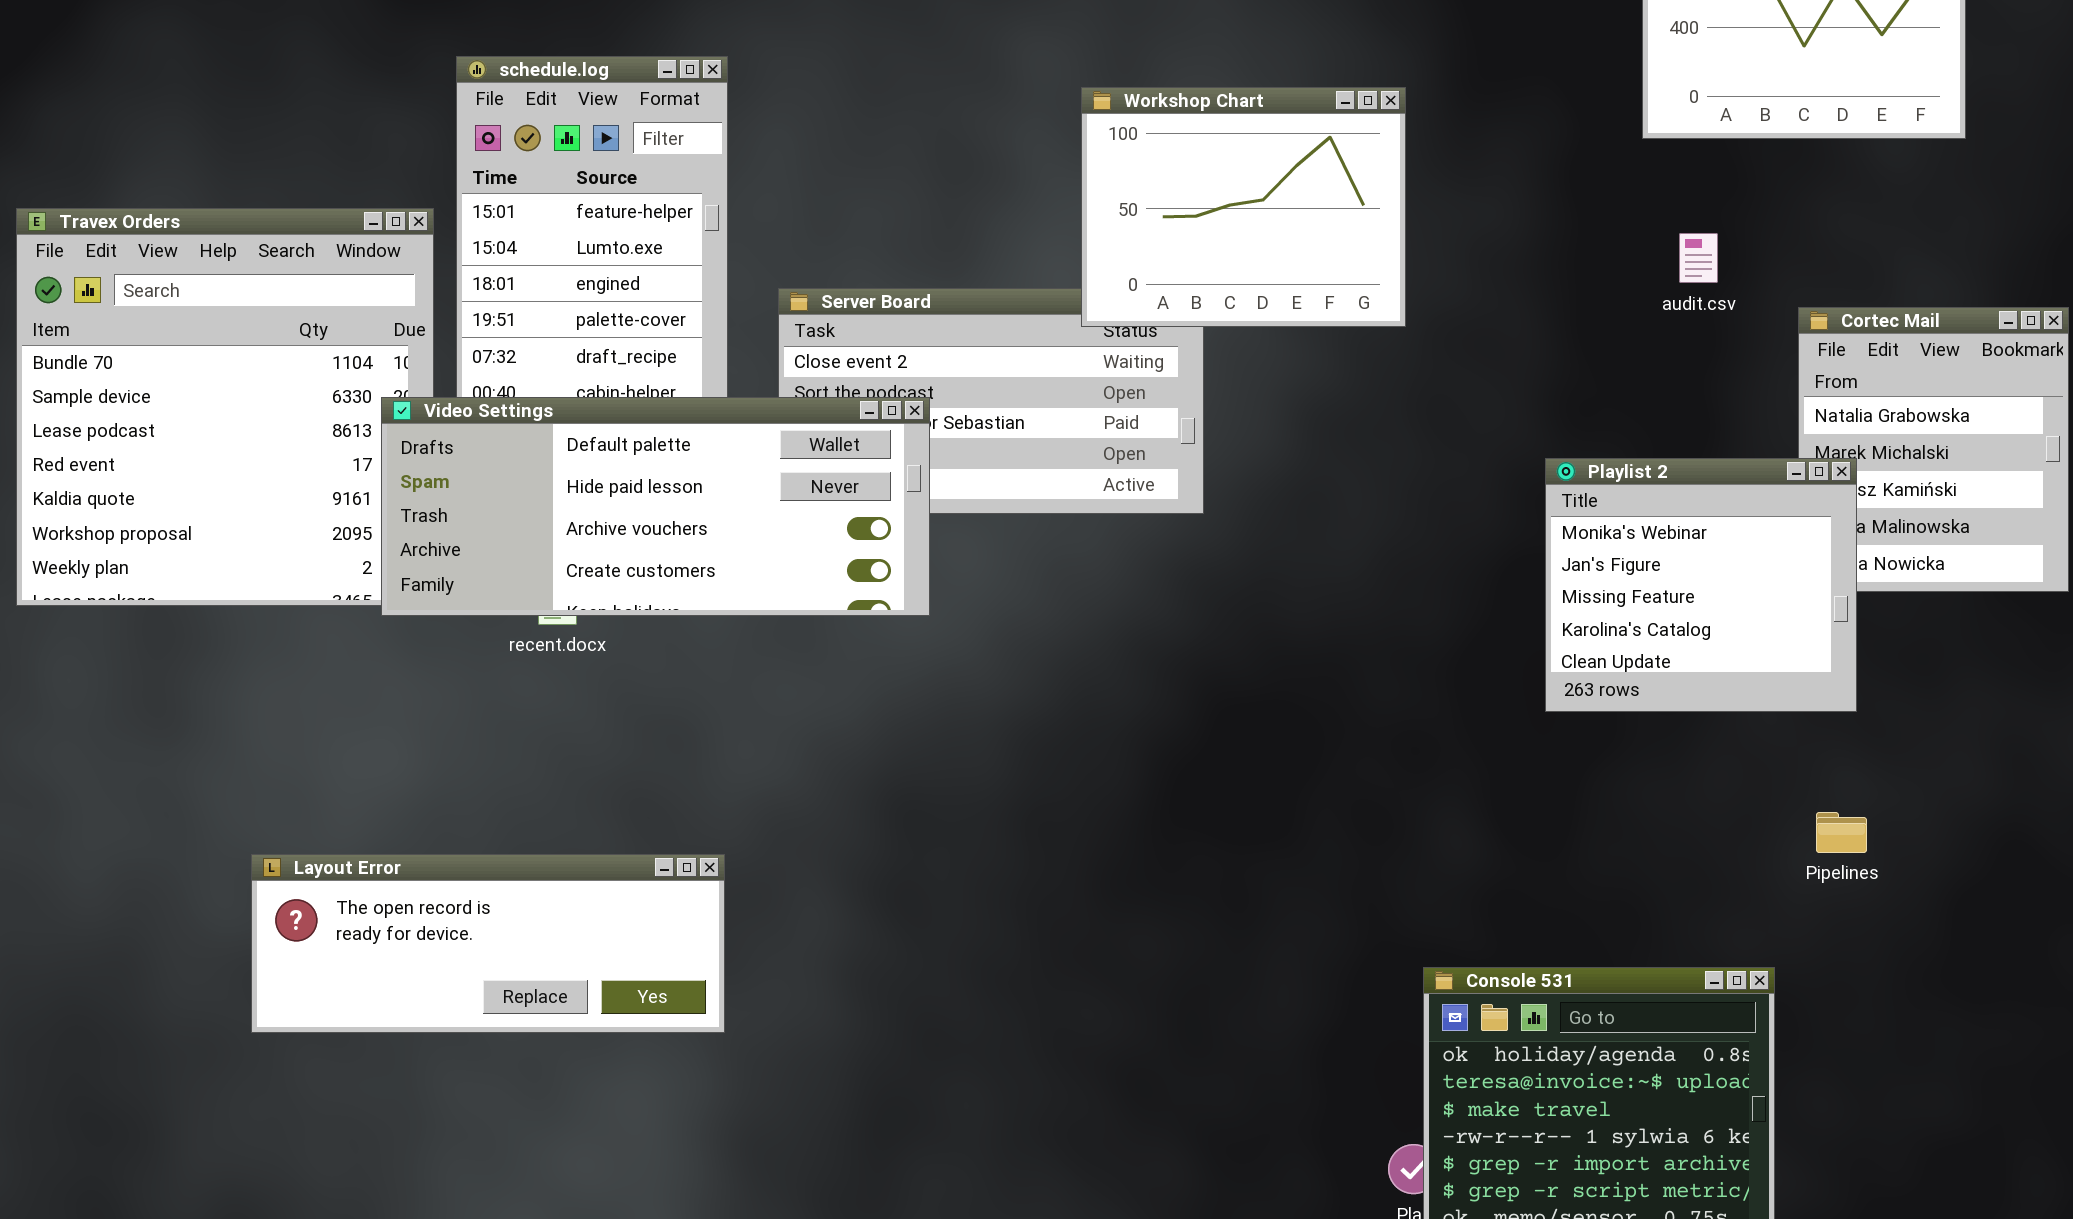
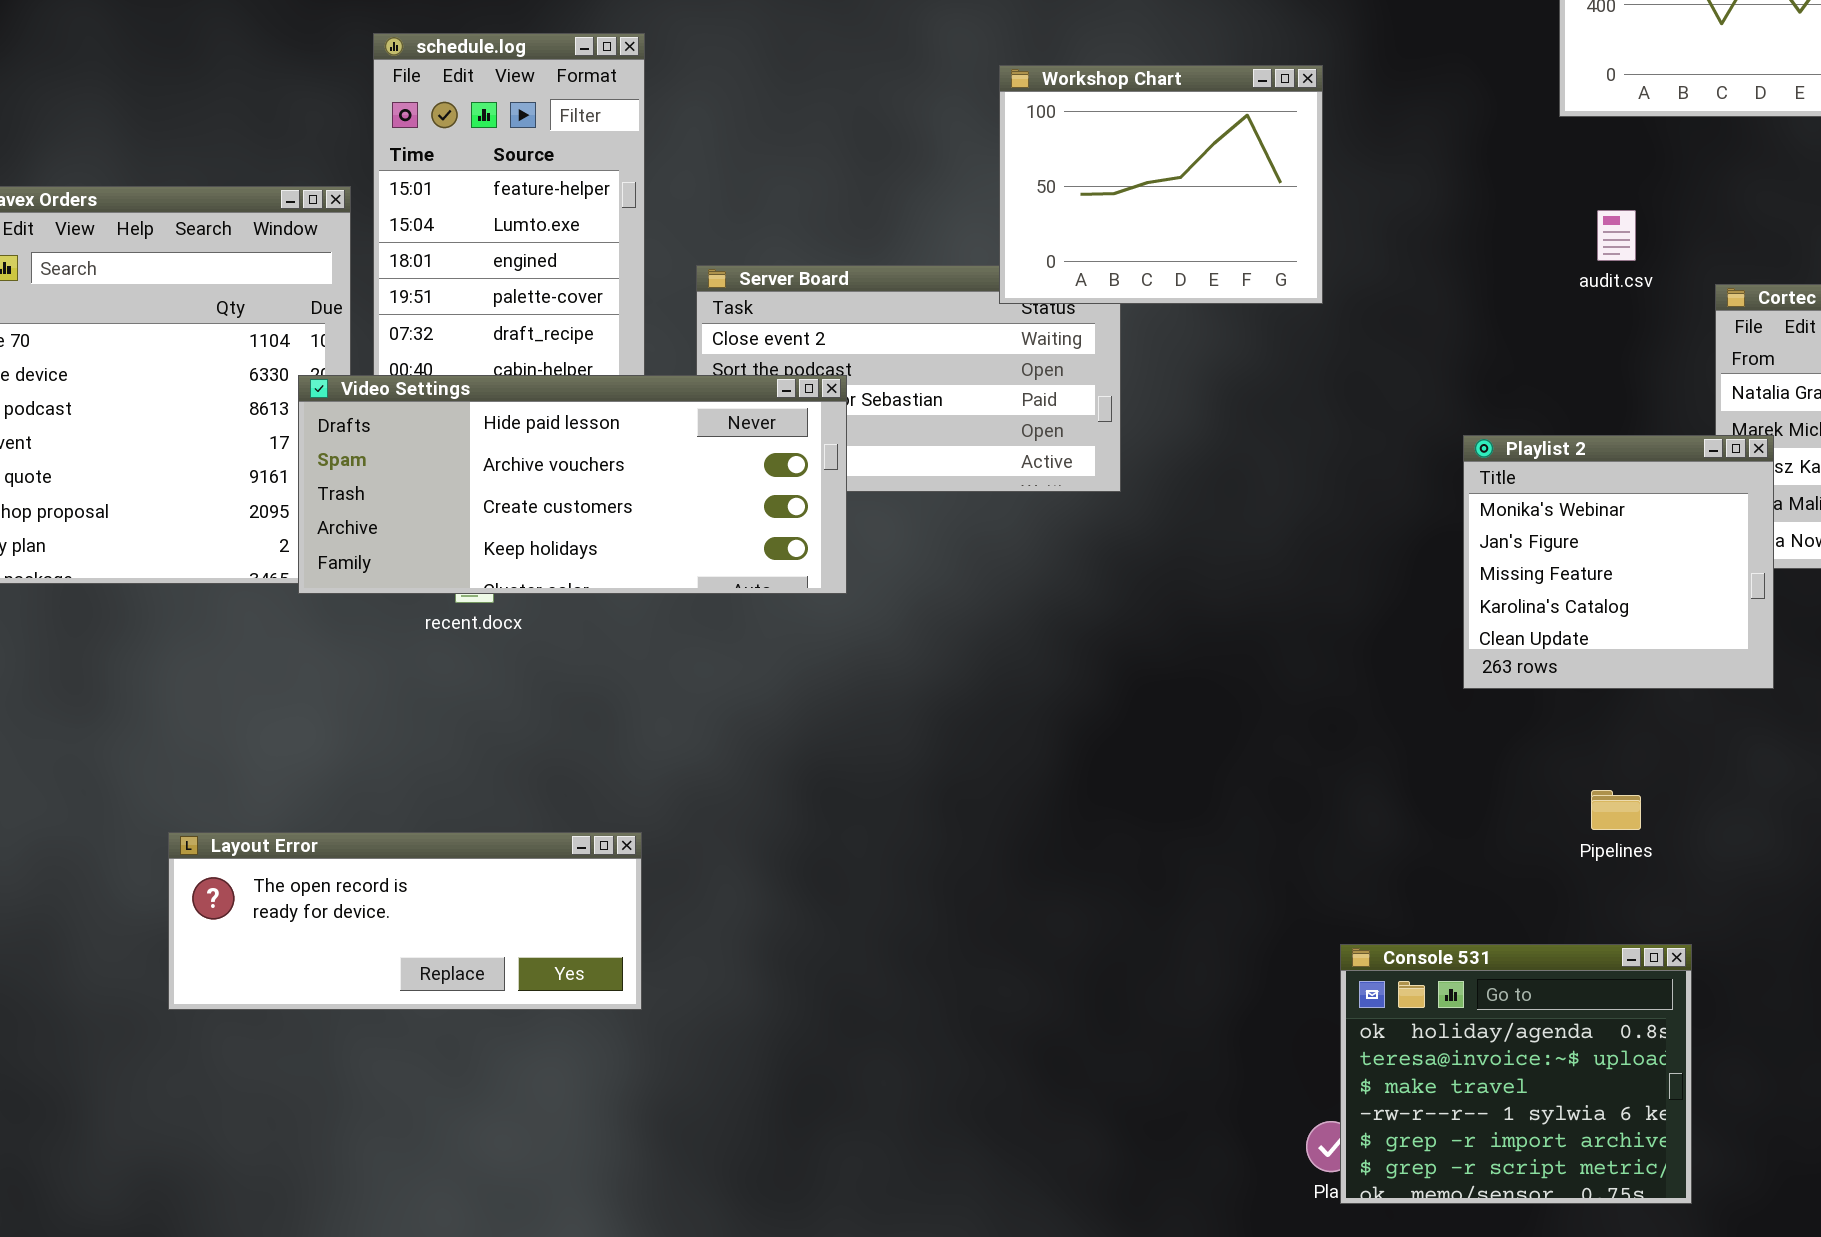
Video Settings: [381,397,930,616] -> [298,375,847,594], scrolled down 1 row
Pipelines: [1816,812,1867,853] -> [1591,790,1641,830], moved

